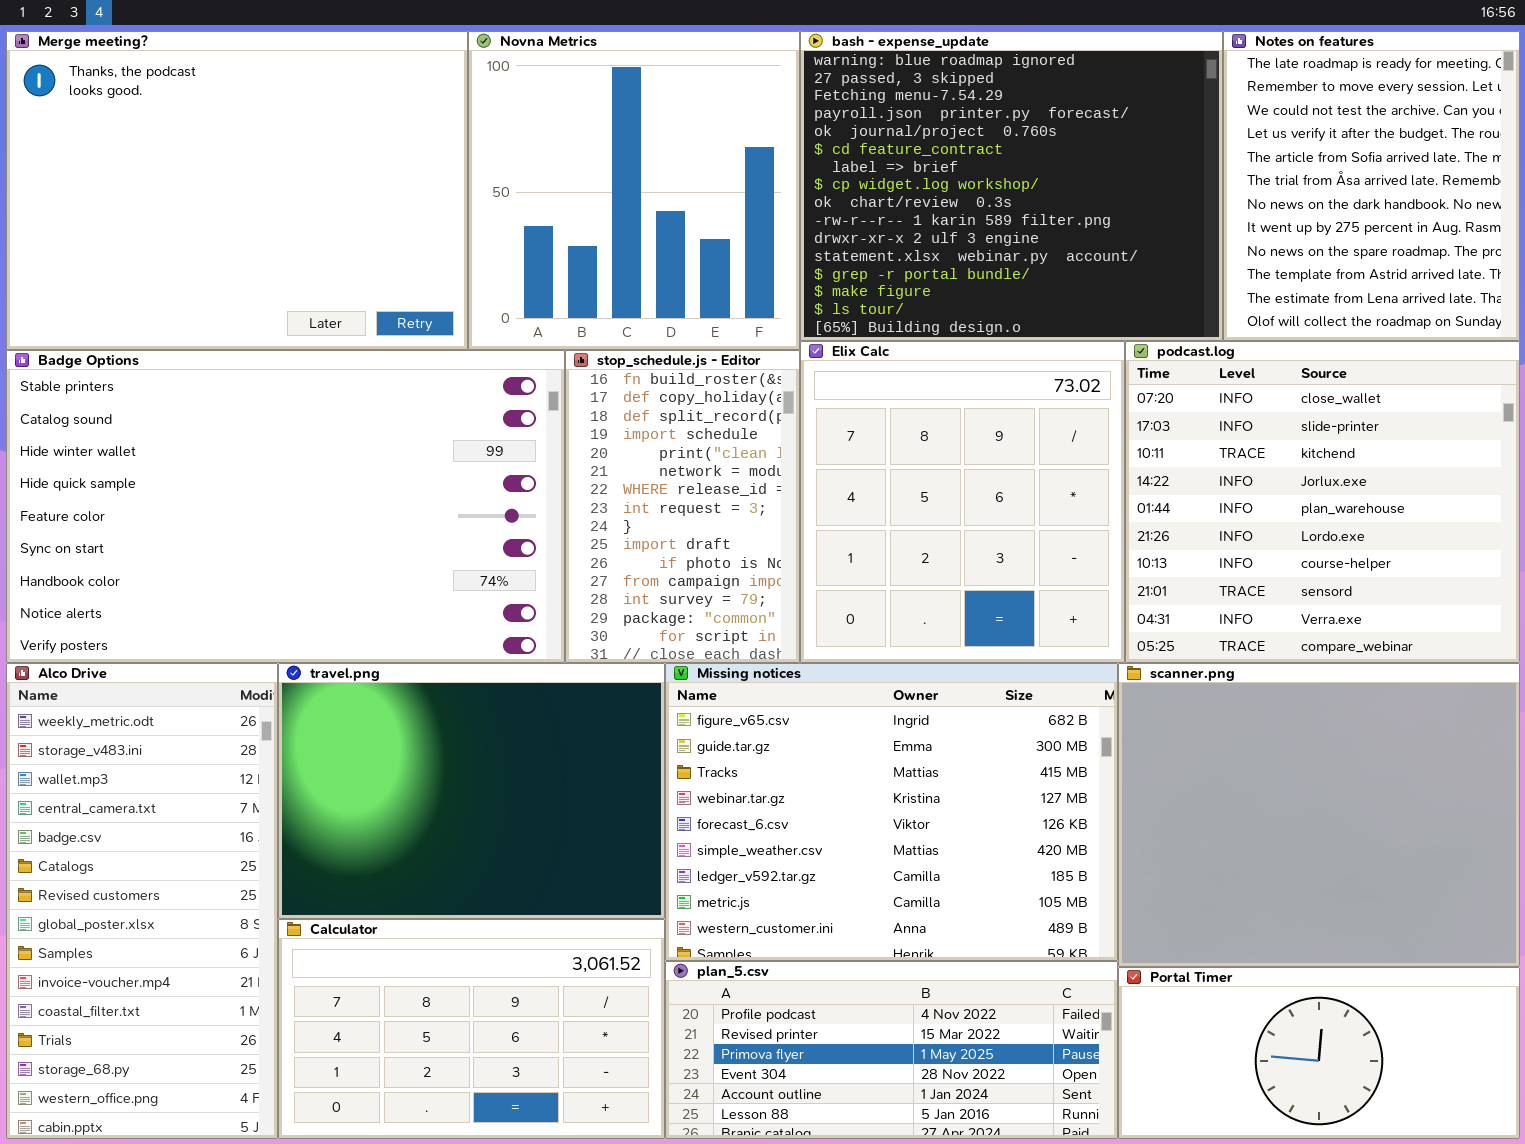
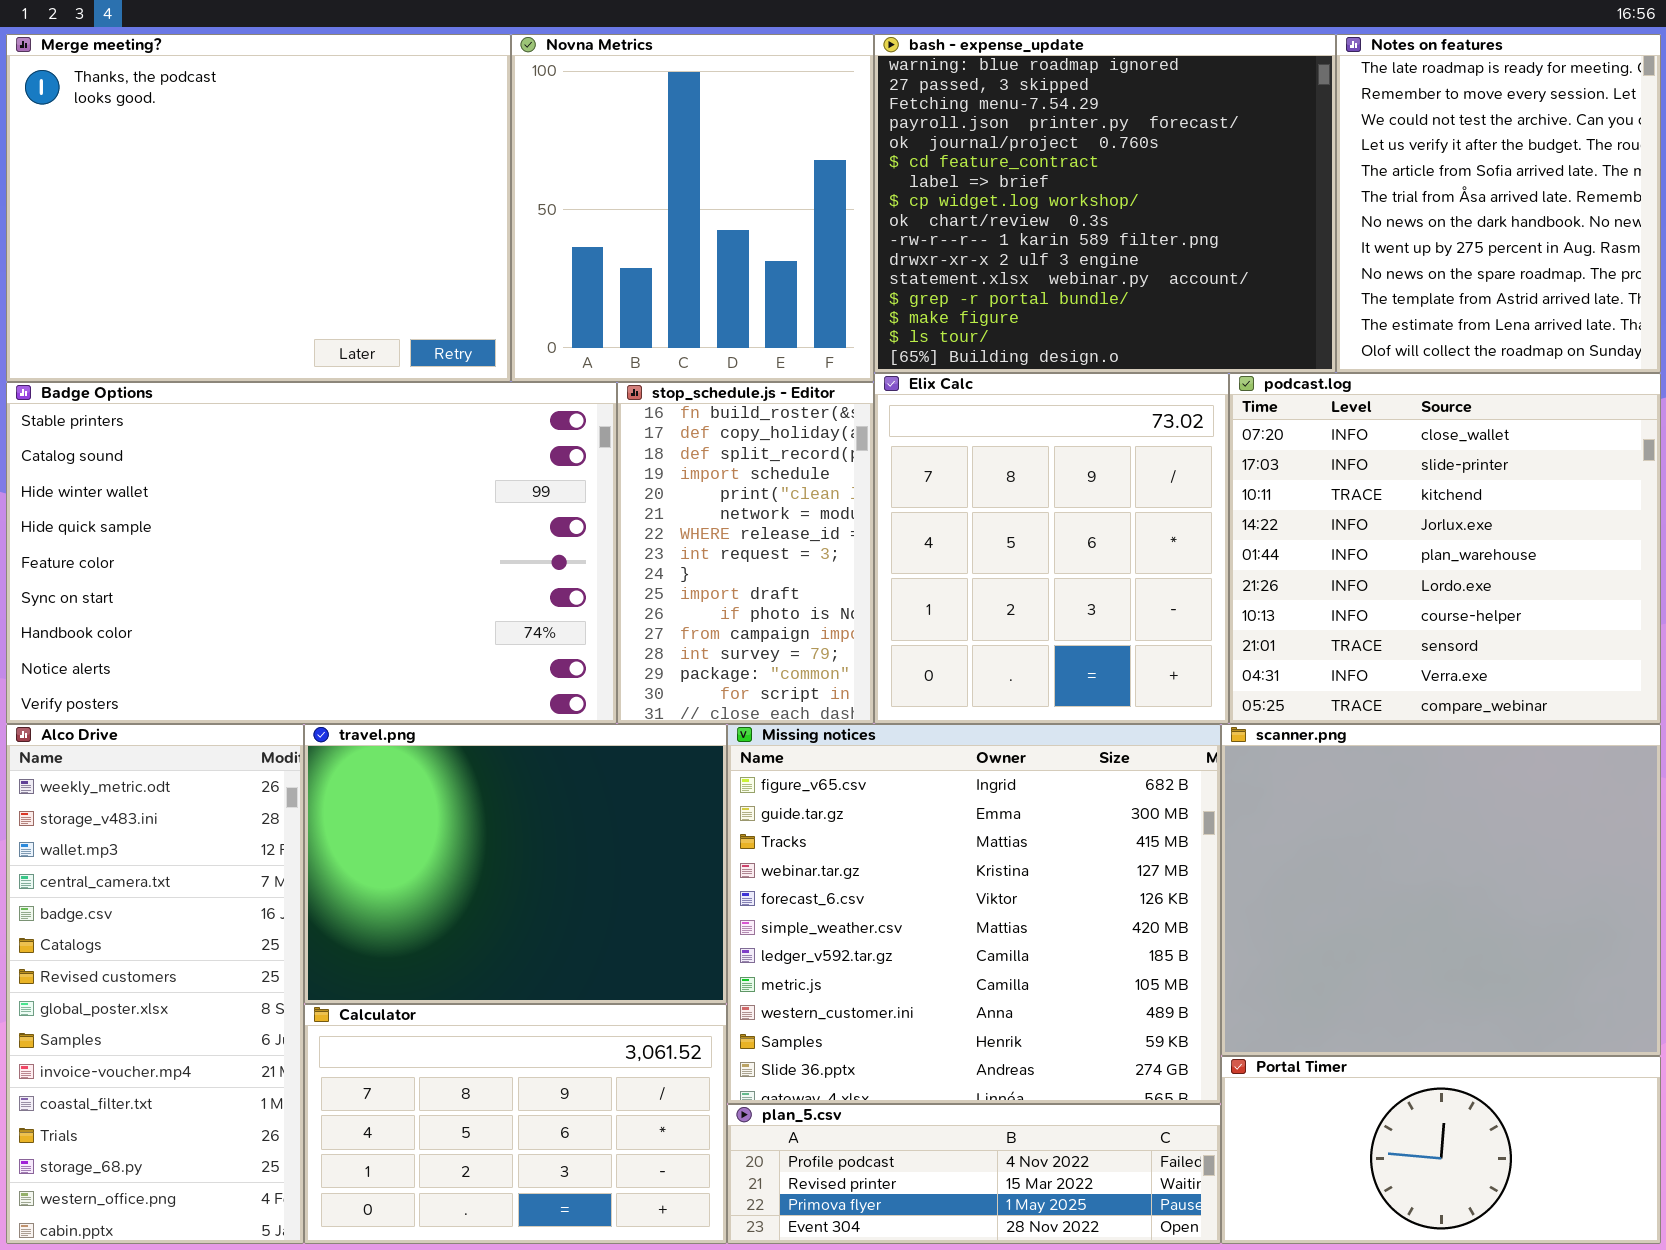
Missing notices: [665,663,1118,961] -> [727,724,1221,1104], resized
plan_5.csv: [665,961,1118,1139] -> [727,1104,1221,1244], resized

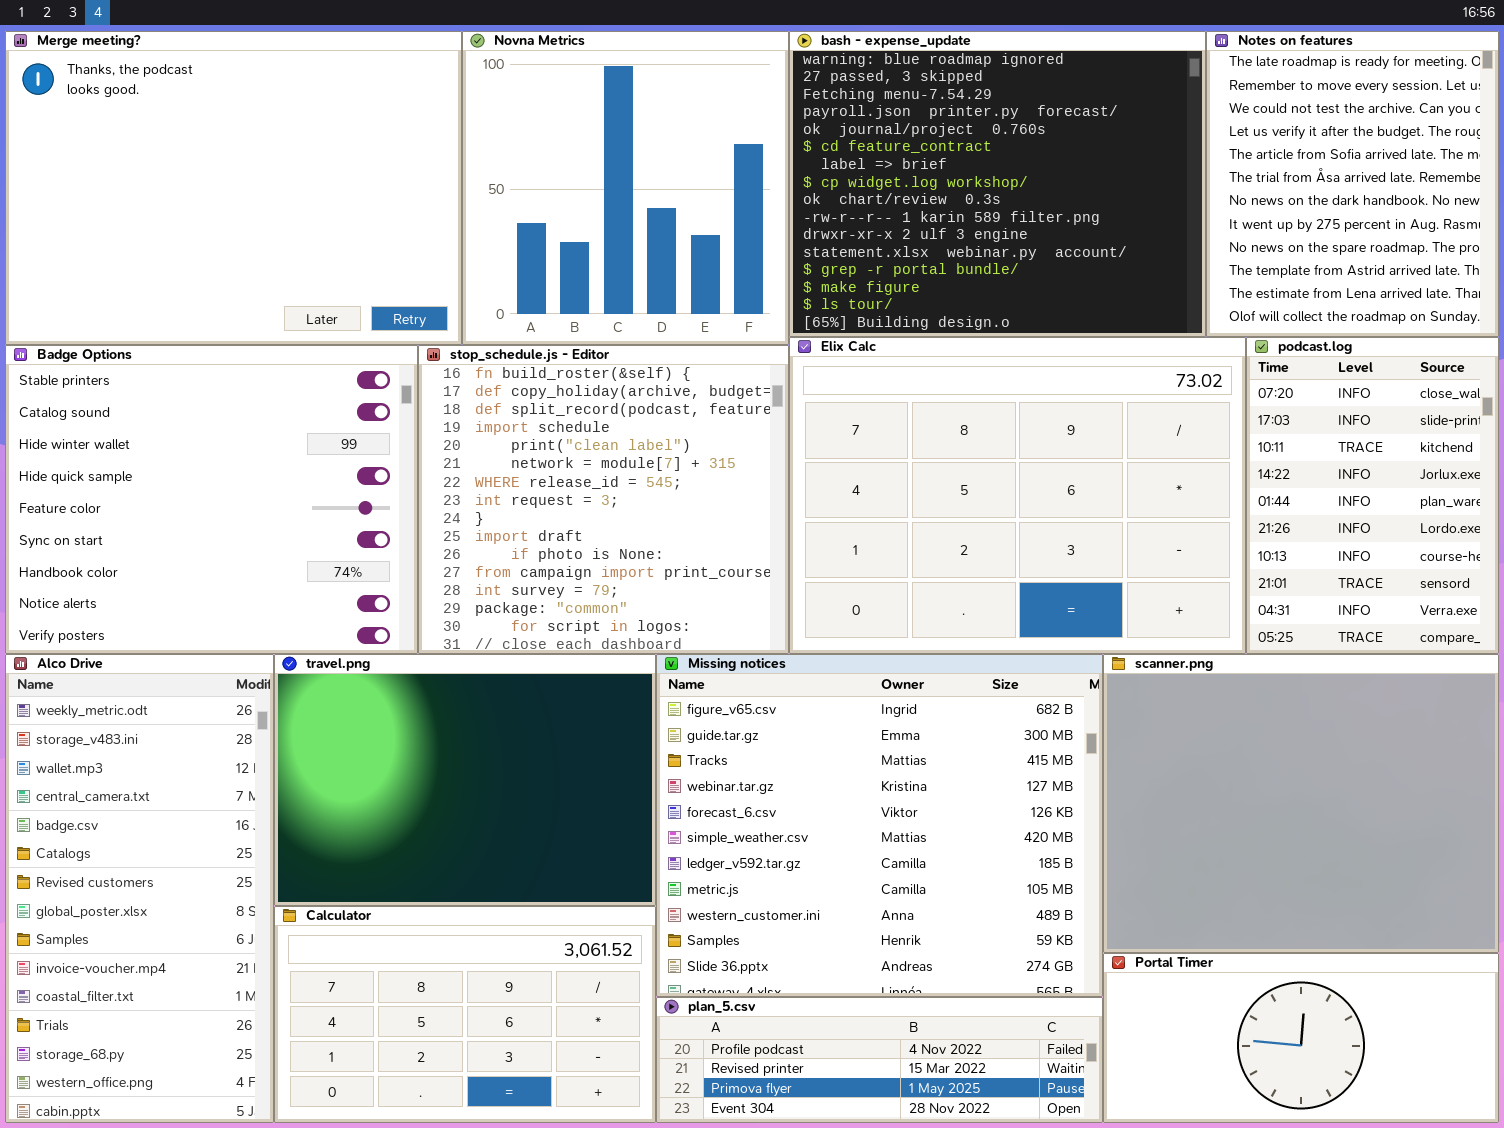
Elix Calc: [874,373,1229,724] -> [789,337,1246,654], resized
podcast.log: [1229,373,1661,724] -> [1246,337,1499,654], resized
Badge Options: [6,382,617,724] -> [5,345,418,654], resized
stop_schedule.js - Editor: [617,382,874,724] -> [418,345,789,654], resized

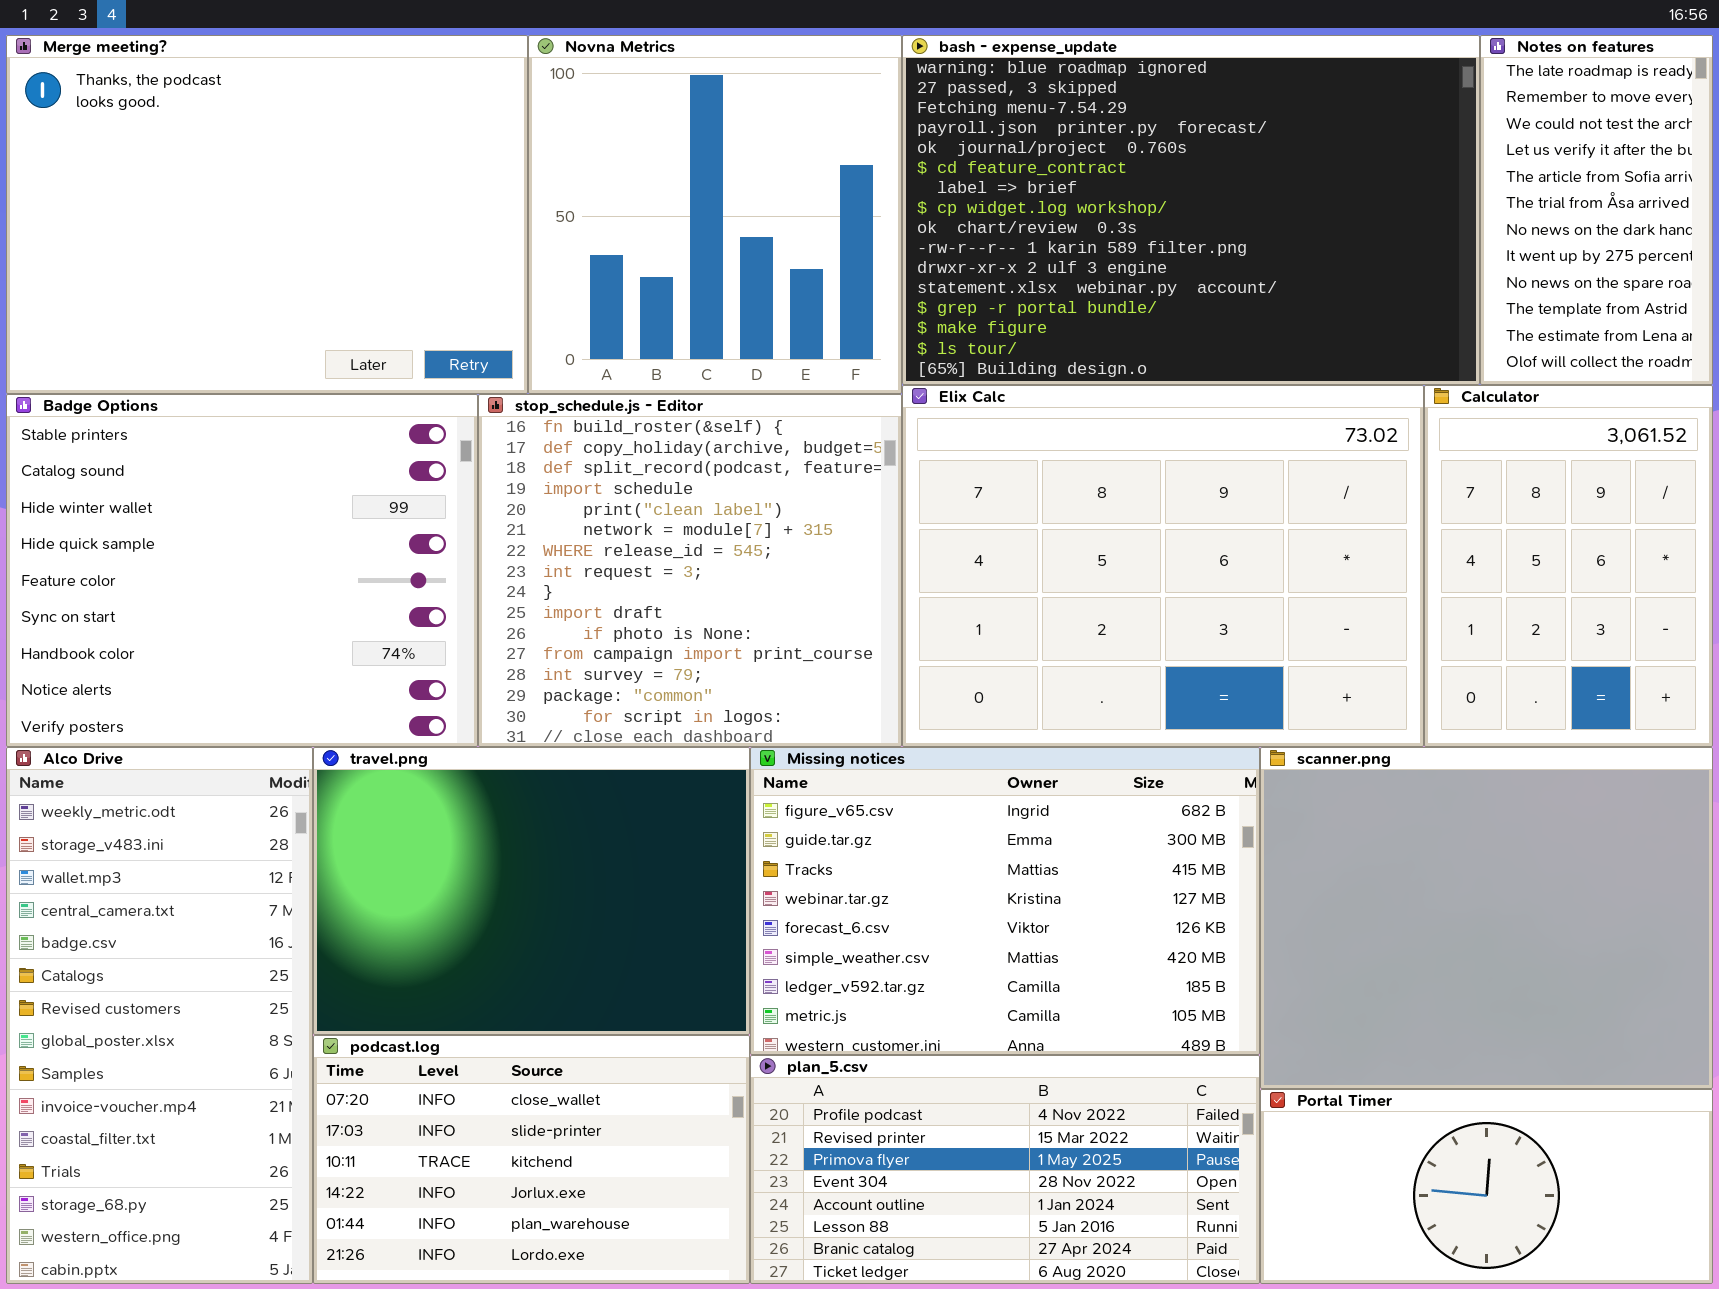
bash - expense_update: [789,31,1206,337] -> [902,35,1480,385], resized
Notes on features: [1206,31,1499,337] -> [1480,35,1713,385], resized
podcast.log: [1246,337,1499,654] -> [313,1035,750,1284], moved, resized
Missing notices: [656,654,1103,997] -> [750,747,1260,1055], resized
Calculator: [274,906,656,1123] -> [1424,385,1713,747], moved, resized
plan_5.csv: [656,997,1103,1123] -> [750,1055,1260,1284], resized

